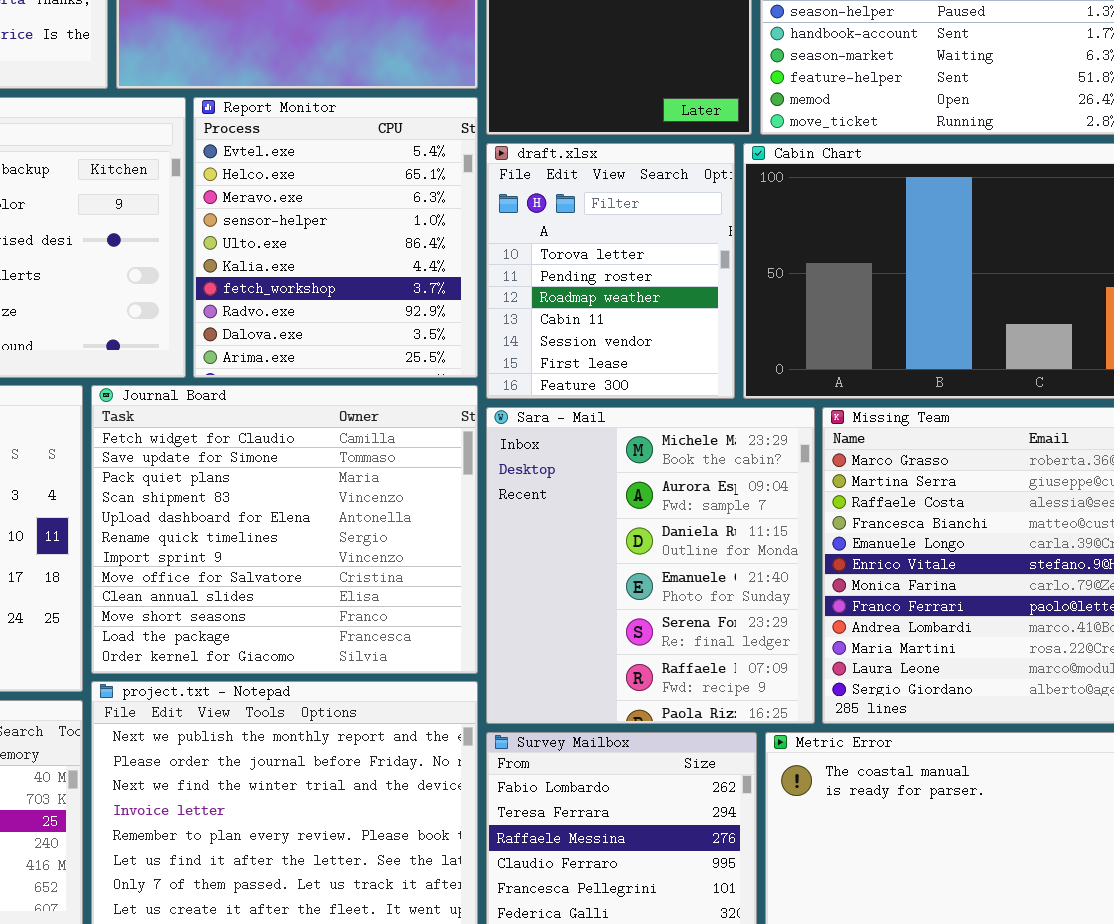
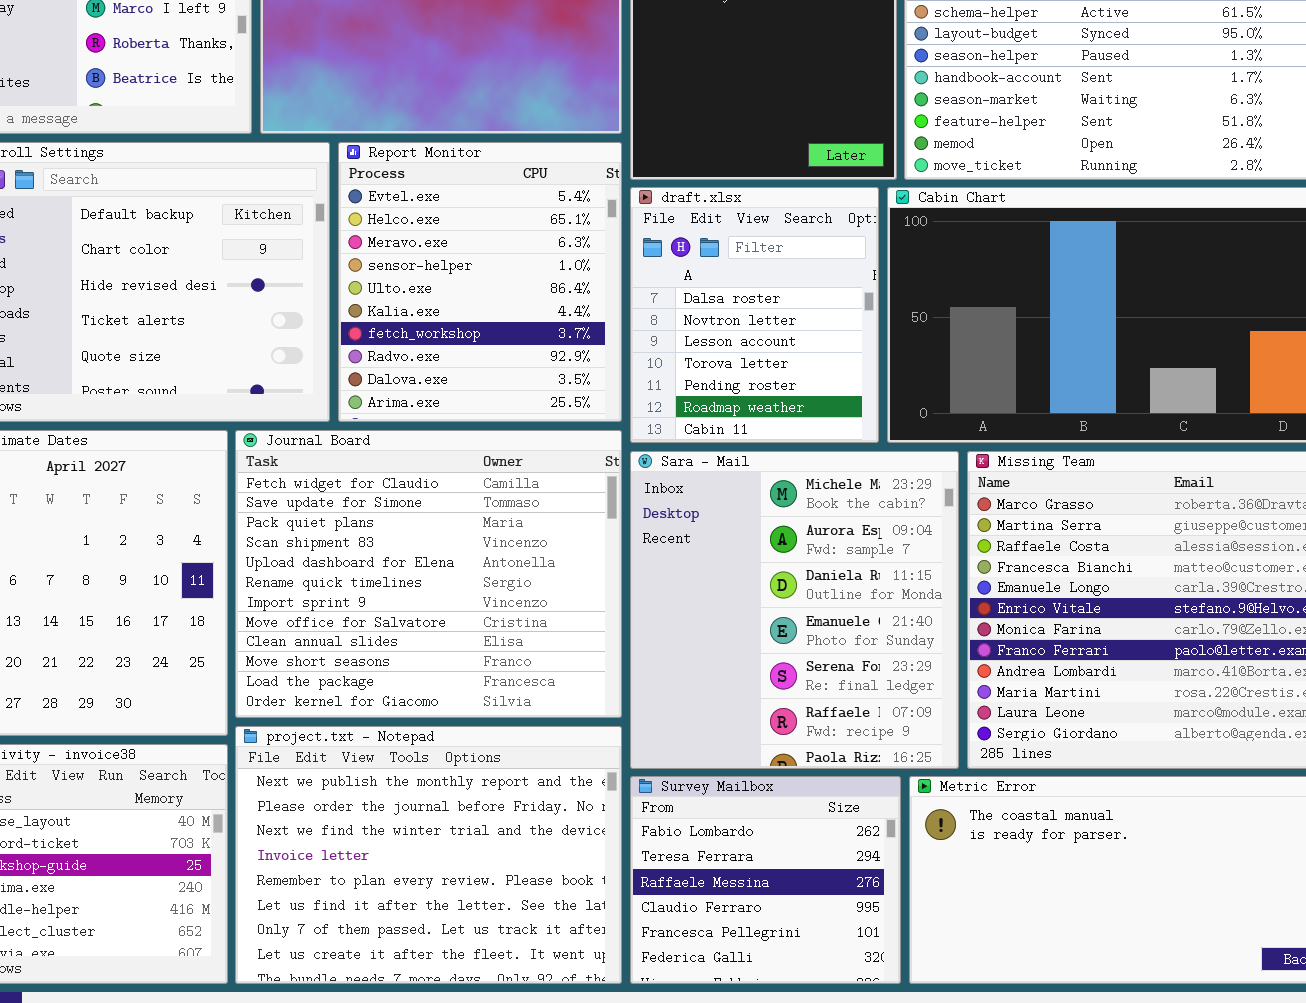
draft.xlsx: [486,143,735,399] -> [630,187,879,443], scrolled up 3 rows

